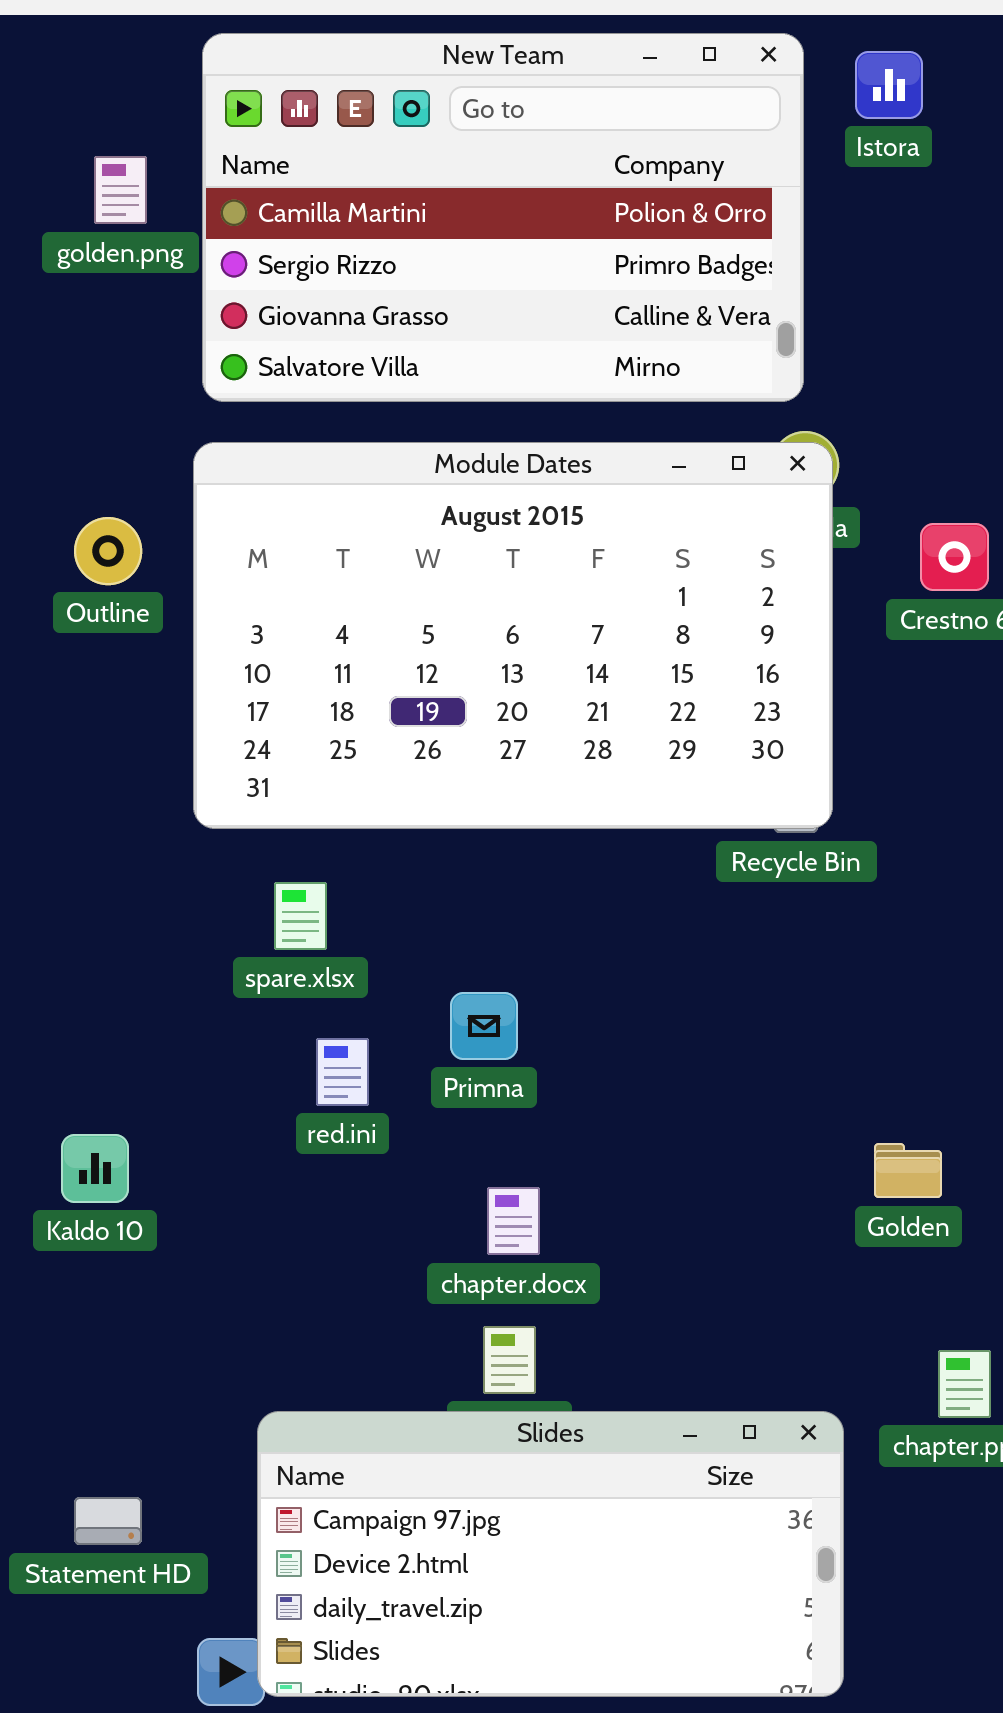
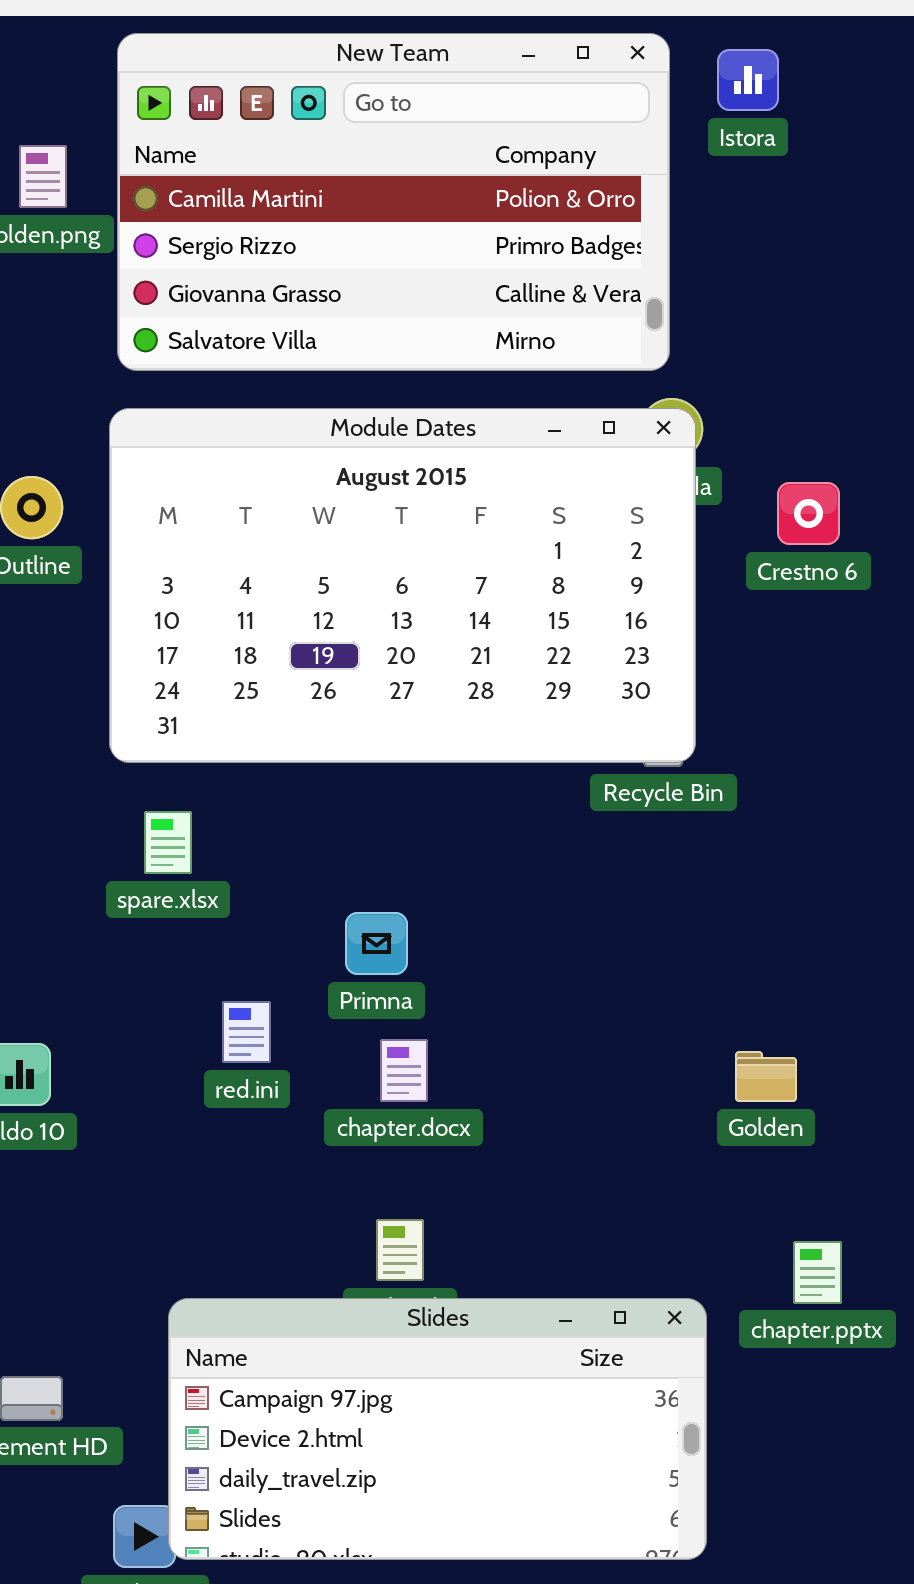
spare.xlsx: [274,882,327,950] -> [144,811,192,874], moved
red.ini: [316,1038,369,1106] -> [222,1001,271,1063], moved
chapter.docx: [487,1187,540,1255] -> [380,1039,428,1102], moved

